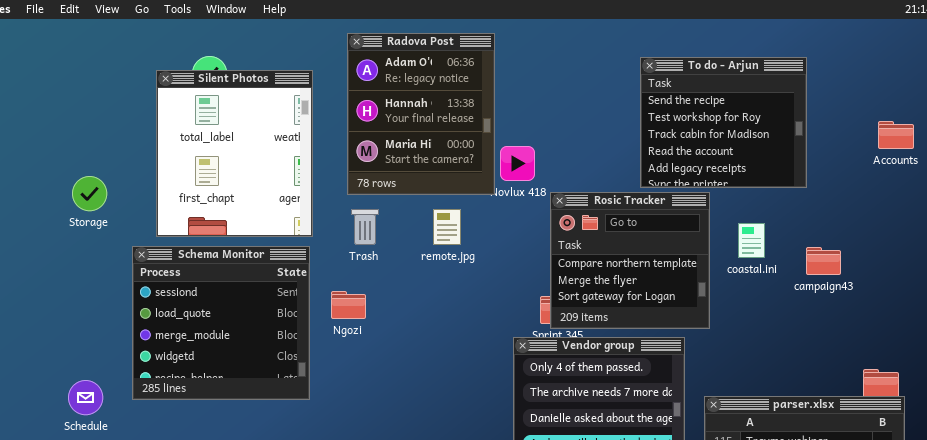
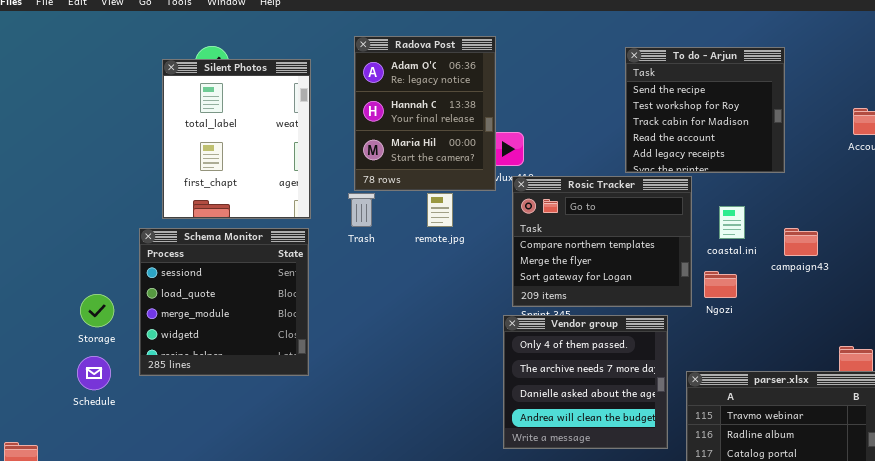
Radova Post: [347,33,495,195] -> [354,36,496,191], moved
Storage: [72,176,107,211] -> [80,294,114,327], moved
Rosic Tracker: [550,192,710,329] -> [512,176,692,307], resized
Ngozi: [331,291,366,319] -> [704,271,737,298], moved

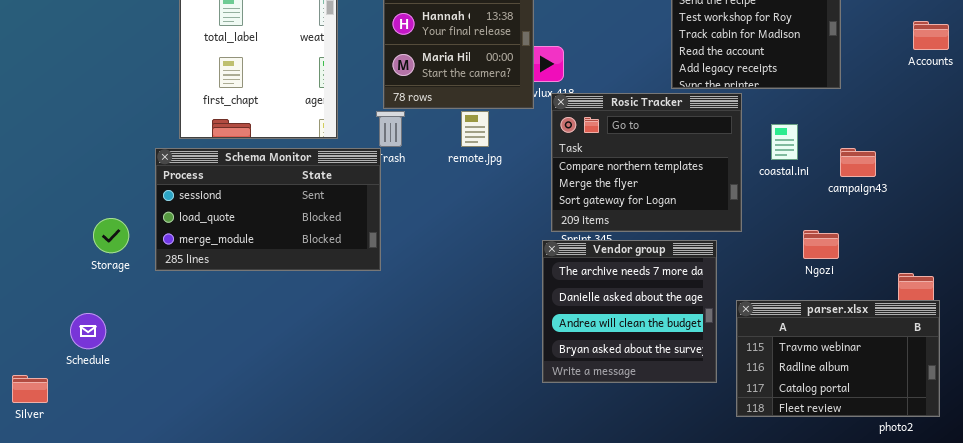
Schema Monitor: [139,228,309,376] -> [155,148,381,271], resized
Ngozi: [704,271,737,298] -> [803,230,839,259], moved
Vendor group: [503,315,668,449] -> [542,240,717,383], scrolled down 1 row
Schedule: [77,356,111,390] -> [70,313,106,349], moved

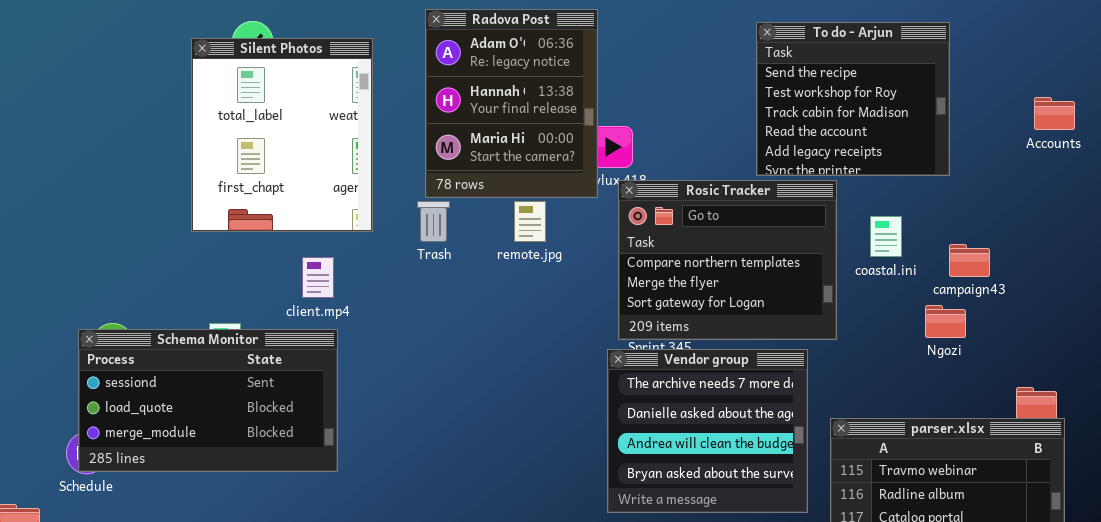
Schema Monitor: [155,148,381,271] -> [78,329,338,472], moved
Ngozi: [803,230,839,259] -> [925,305,966,338], moved

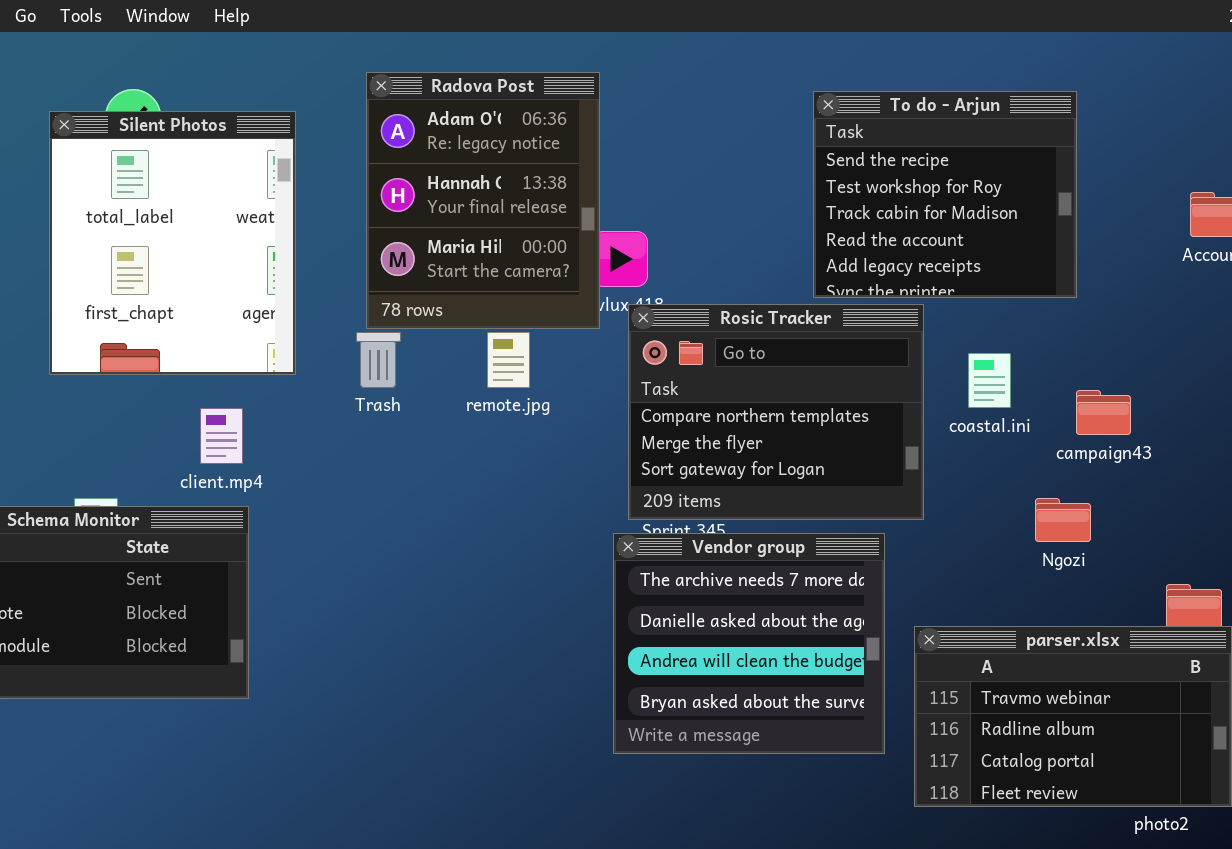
Ngozi: [925,305,966,338] -> [1035,498,1091,542], moved

